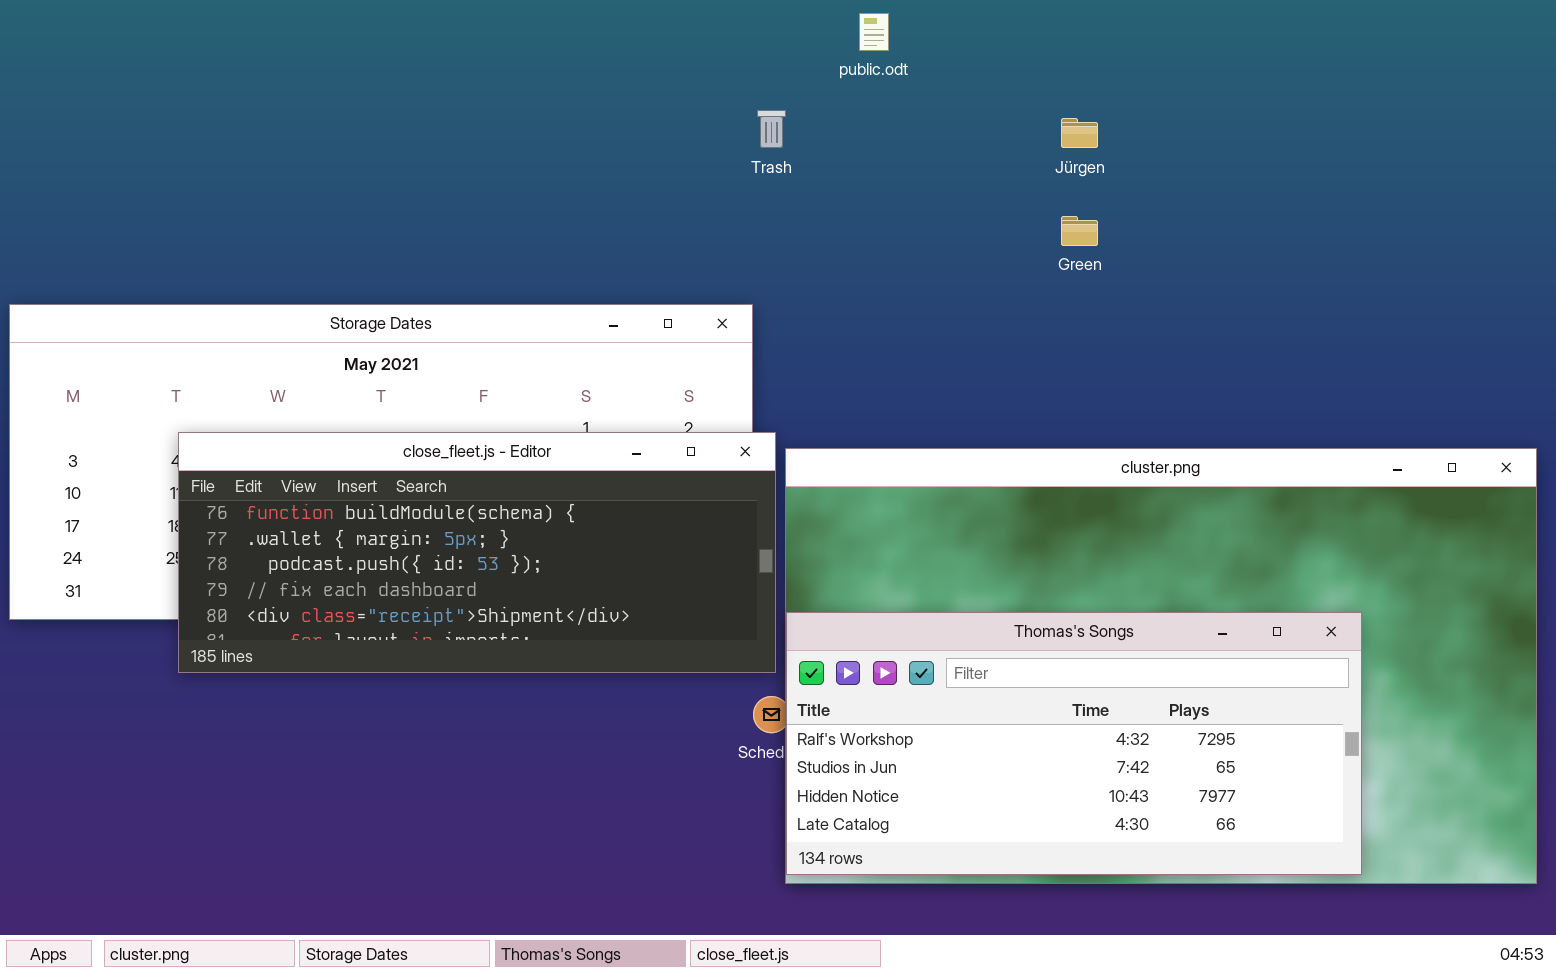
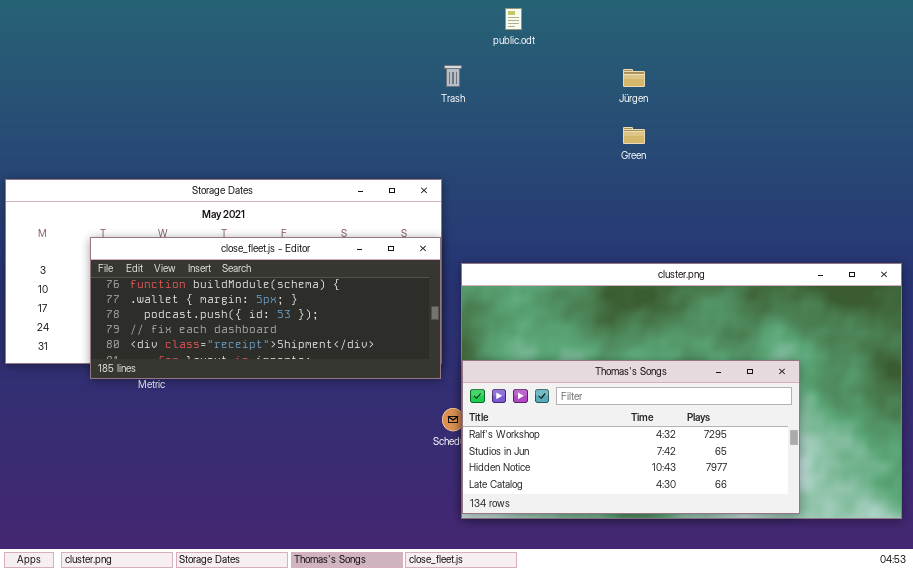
close_fleet.js - Editor: [178,432,776,673] -> [90,237,441,379], moved

